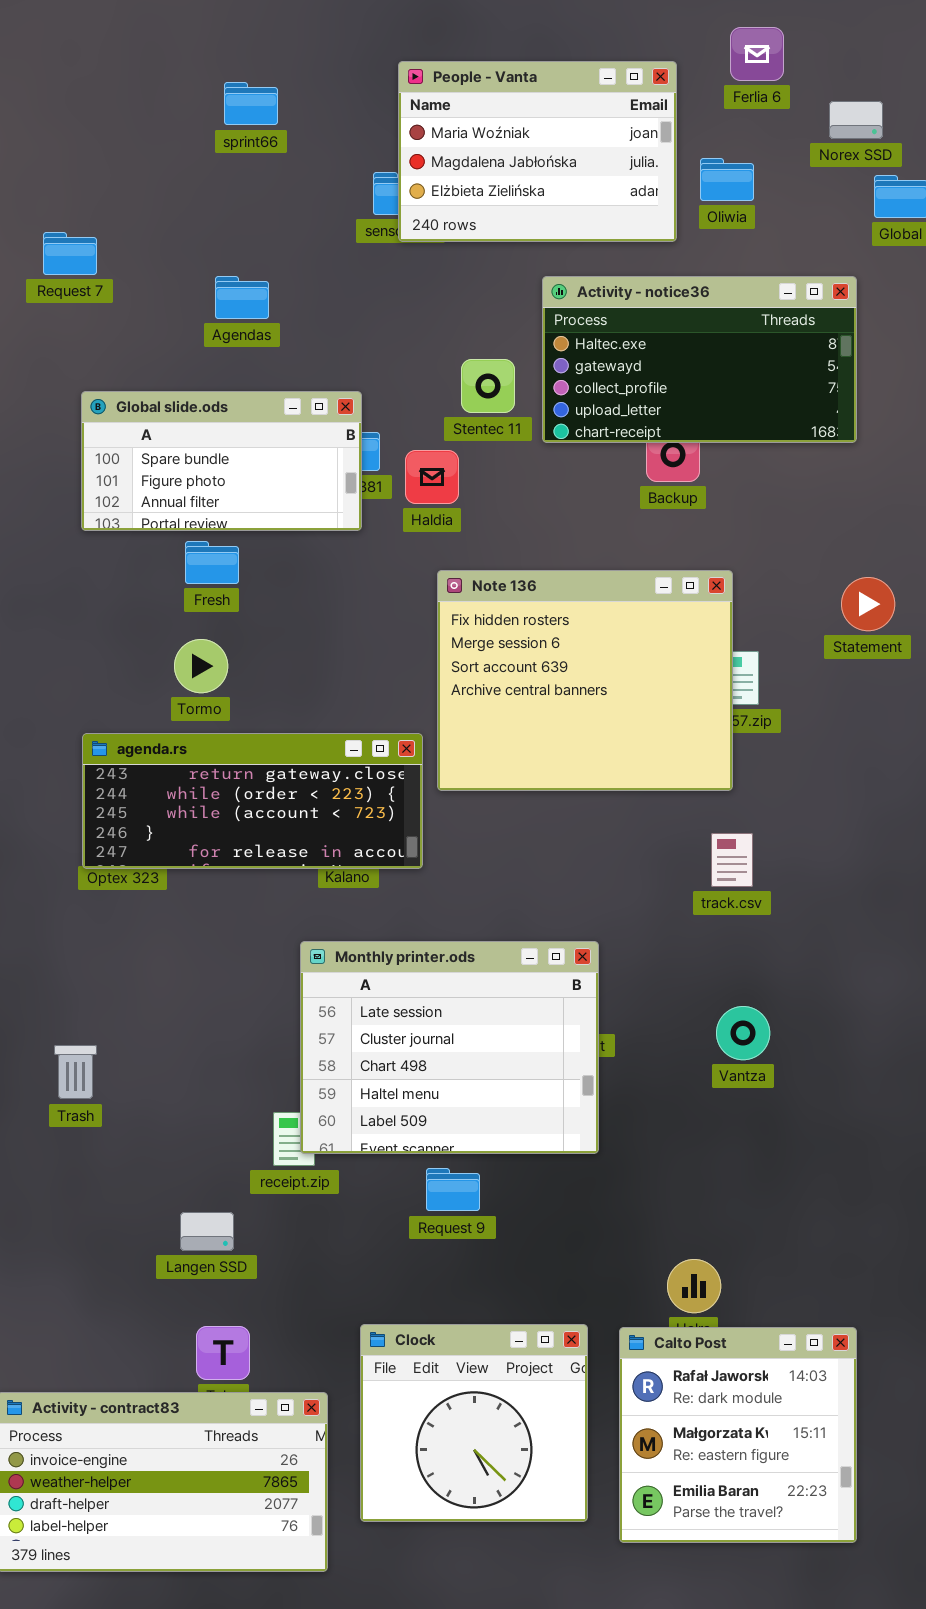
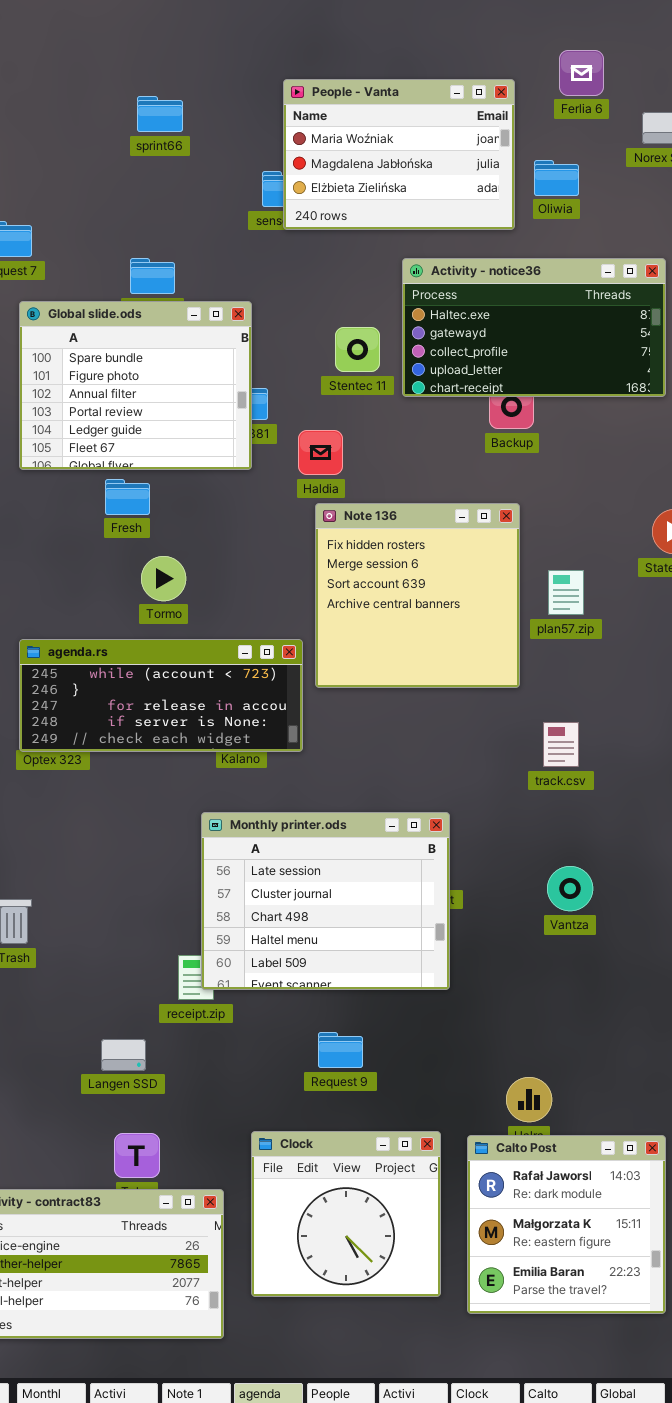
Global slide.ods: [81,391,362,531] -> [19,301,252,470], resized
Haldia: [405,450,459,504] -> [298,430,343,475], moved
Note 136: [437,570,733,791] -> [315,503,520,688], resized
Tormo: [174,639,228,693] -> [141,556,186,601], moved
agenda.rs: [82,733,423,869] -> [19,639,303,752], scrolled down 2 rows
Request 9: [426,1168,480,1211] -> [318,1032,363,1068], moved

